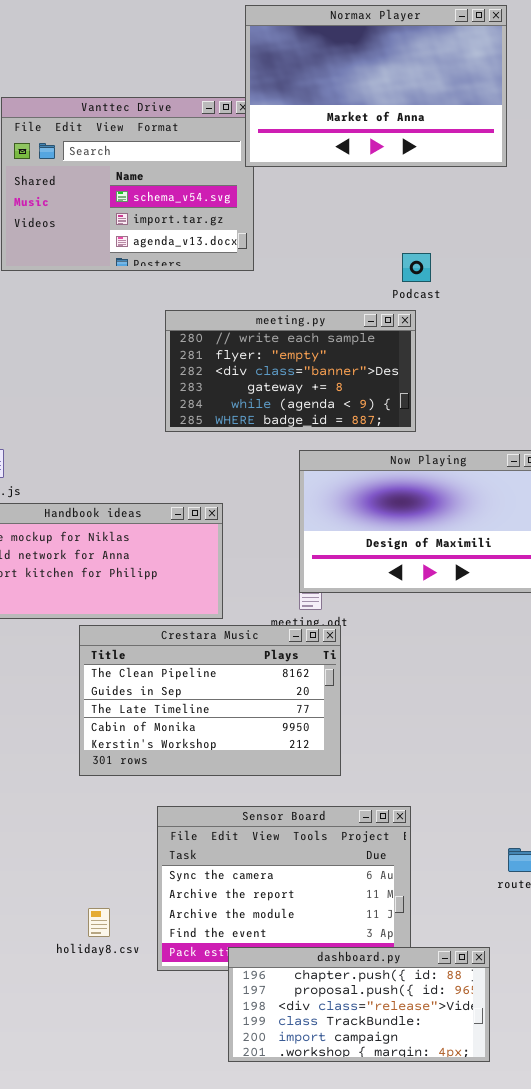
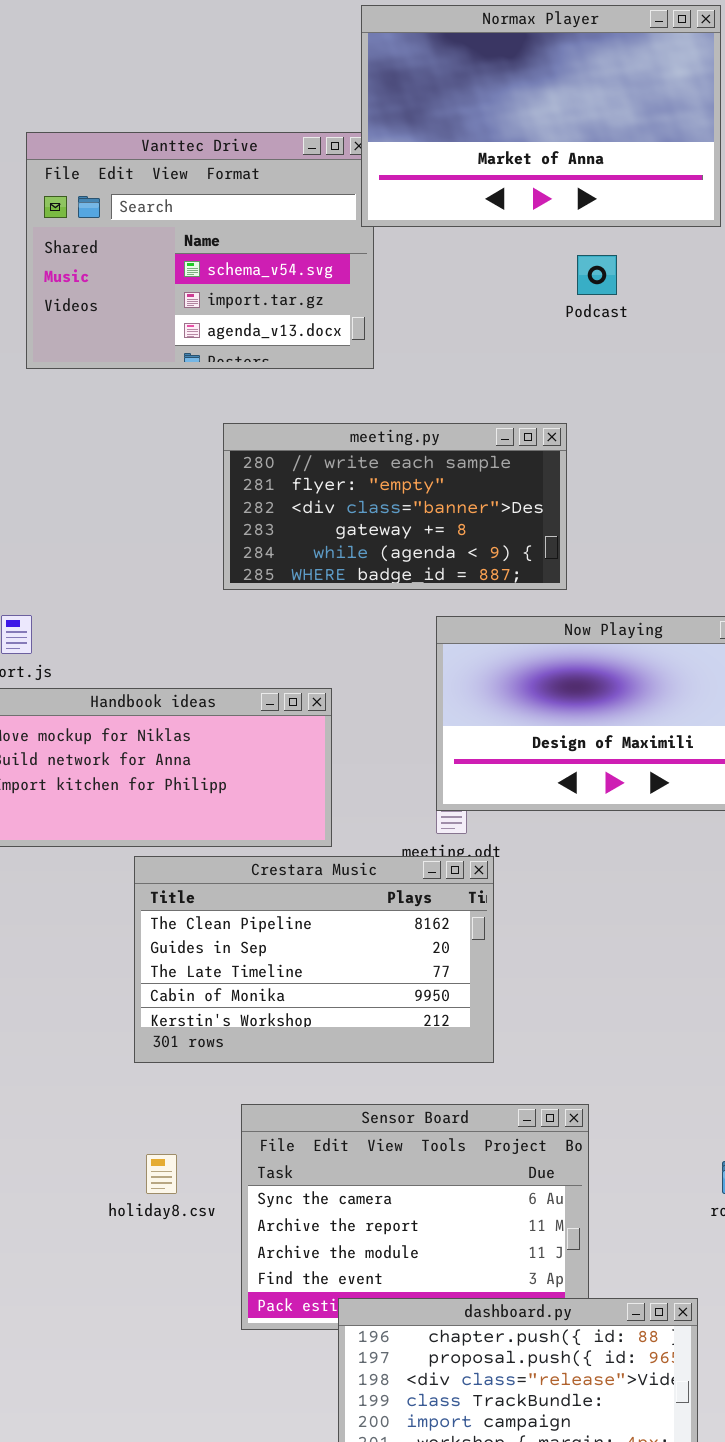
Podcast: [402,253,431,282] -> [577,255,617,295], moved
meeting.py: [165,310,416,432] -> [223,423,567,590], moved
holiday8.csv: [88,908,110,937] -> [146,1154,177,1194], moved

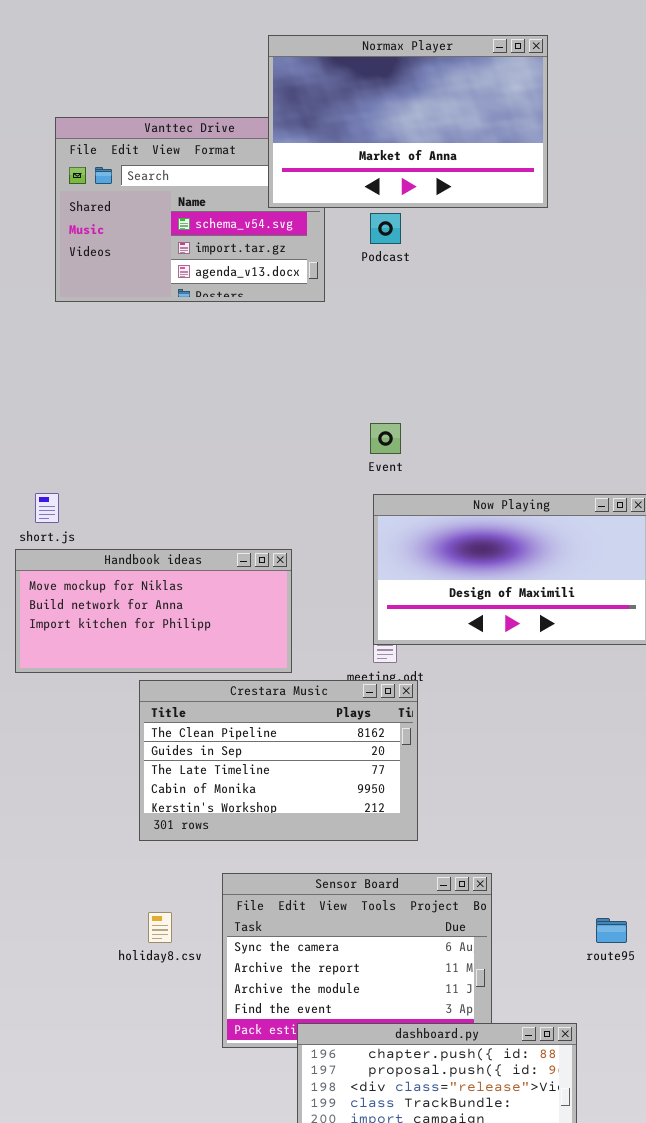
Normax Player: [361,5,721,227] -> [268,35,548,208], moved
Podcast: [577,255,617,295] -> [370,213,401,244], moved
meeting.py: [223,423,567,590] -> none, closed

